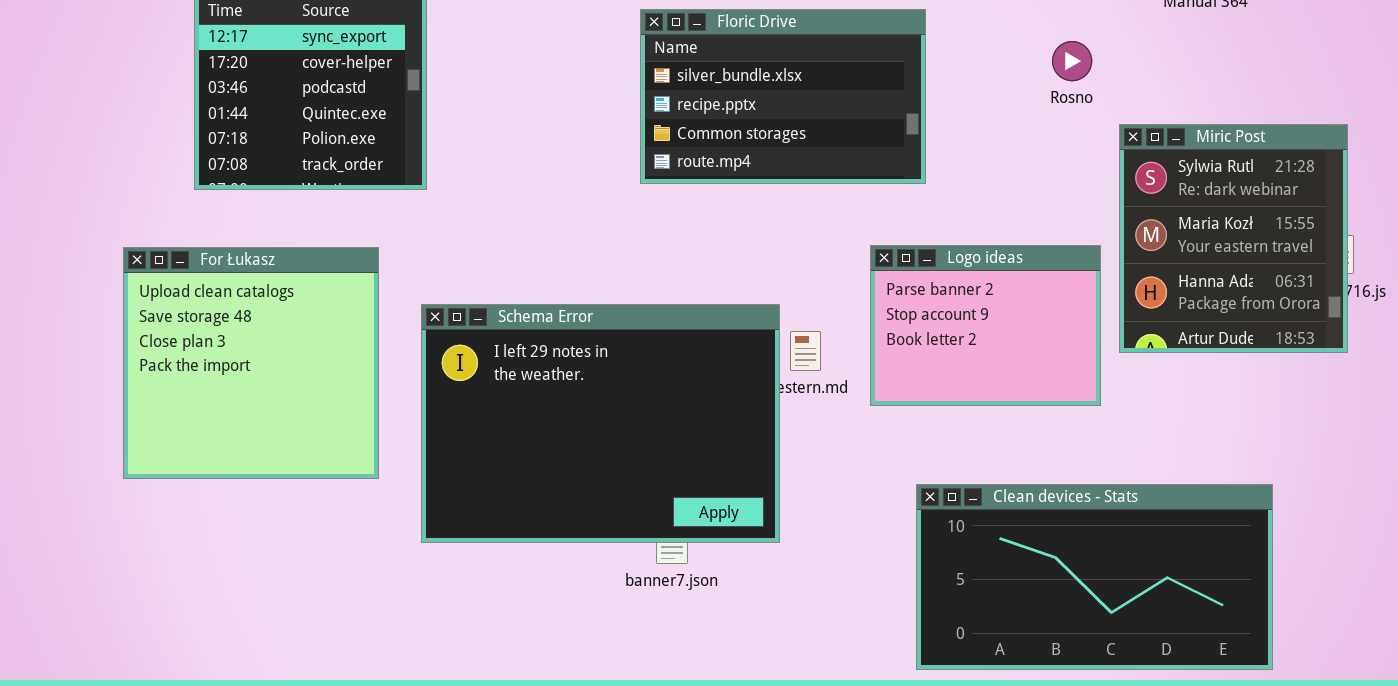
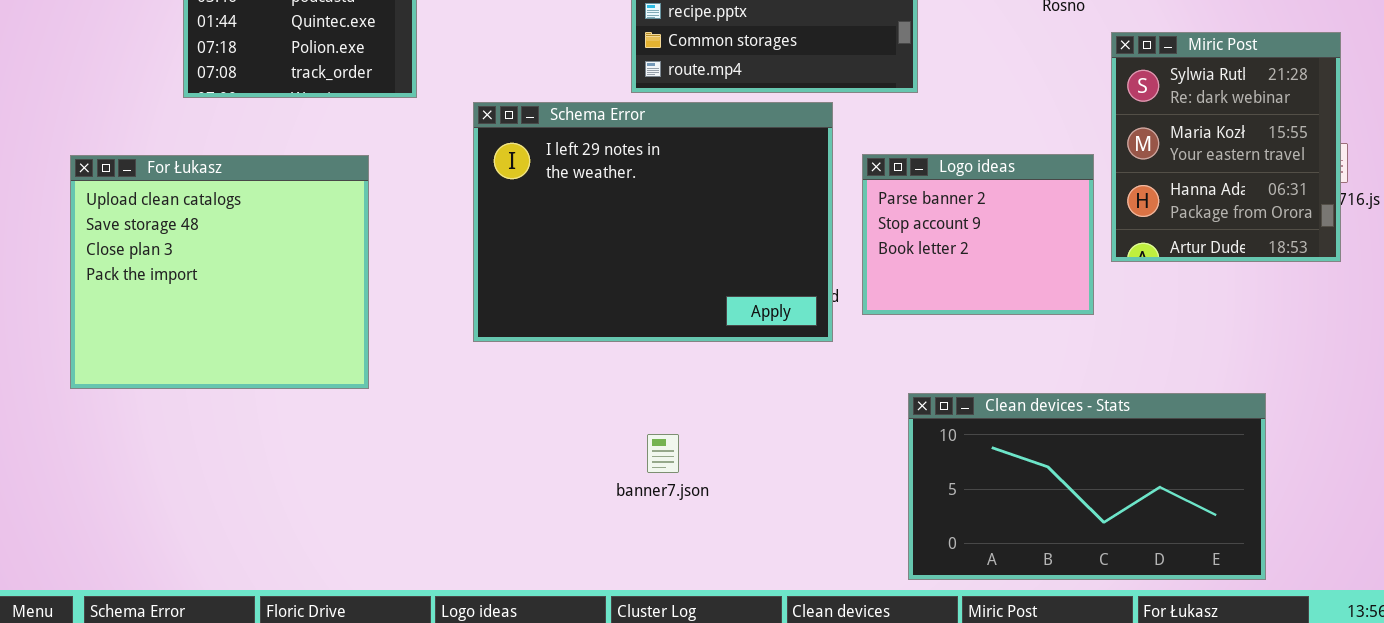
For Łukasz: [123,247,379,479] -> [70,155,369,389], resized
Schema Error: [421,304,780,543] -> [473,102,833,342], moved

